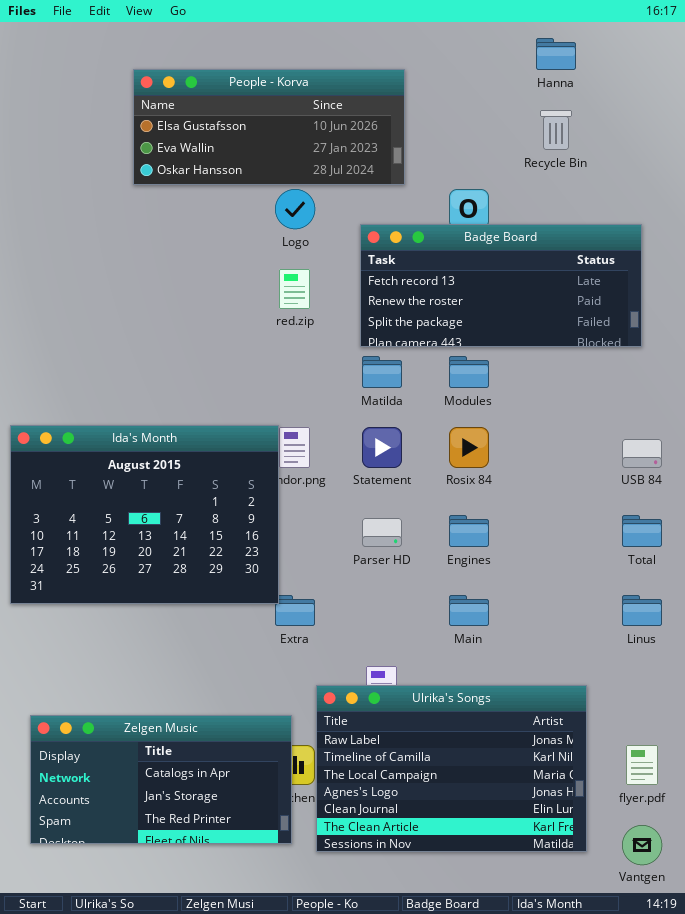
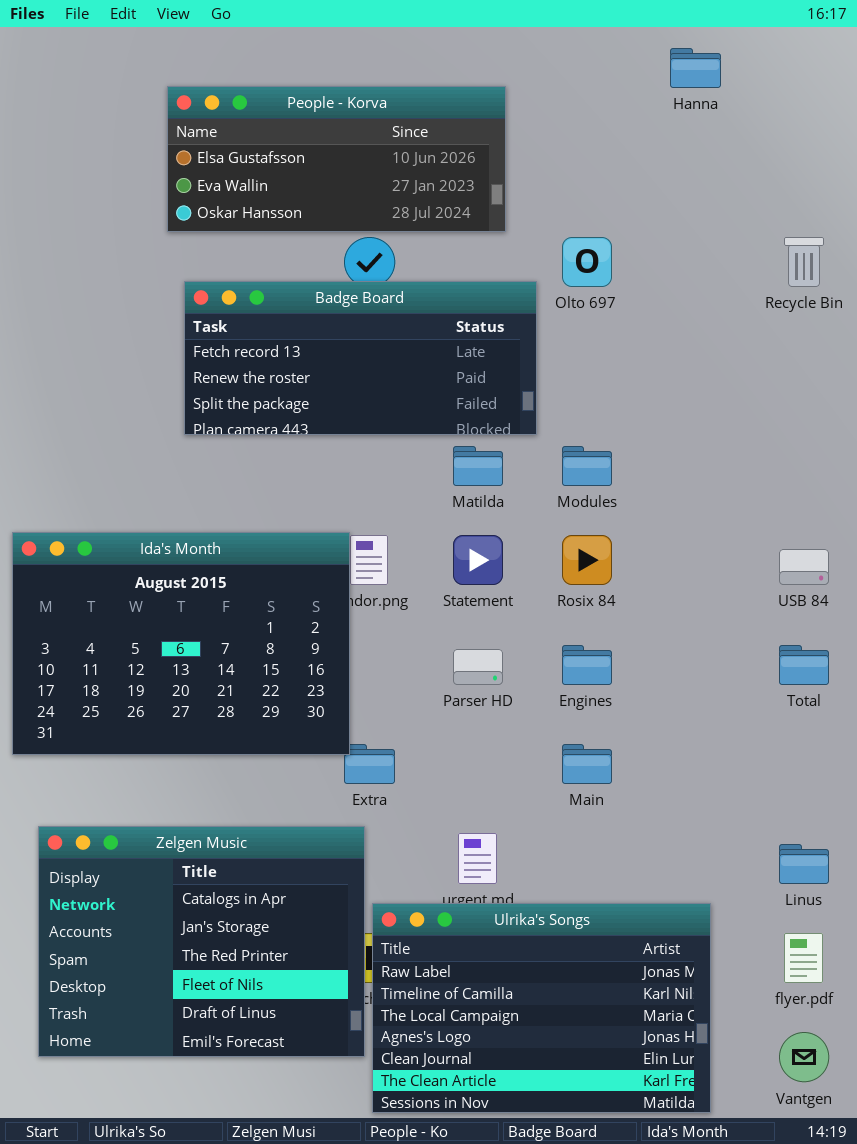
Recycle Bin: [540,110,572,150] -> [784,237,824,287], moved
Badge Board: [360,224,642,347] -> [184,281,537,435], moved
Linus: [622,595,662,626] -> [779,844,829,884], moved
Ulrika's Songs: [316,685,587,852] -> [372,903,711,1113], moved
Zelgen Music: [30,715,292,844] -> [38,826,365,1057], resized

